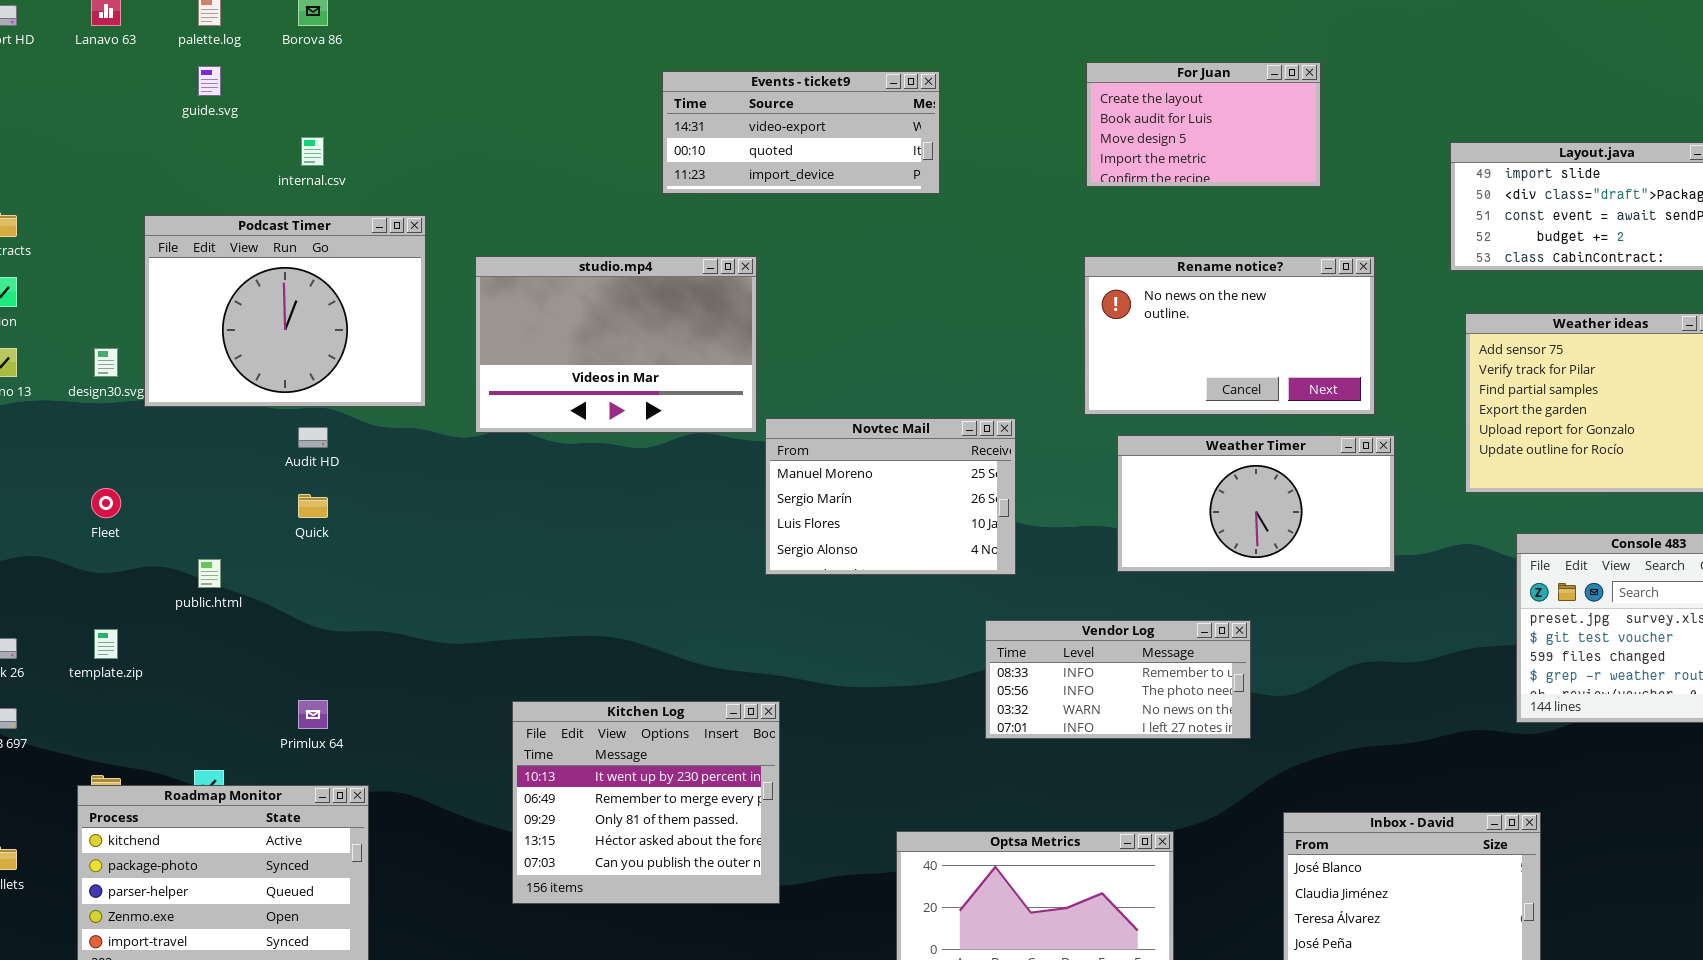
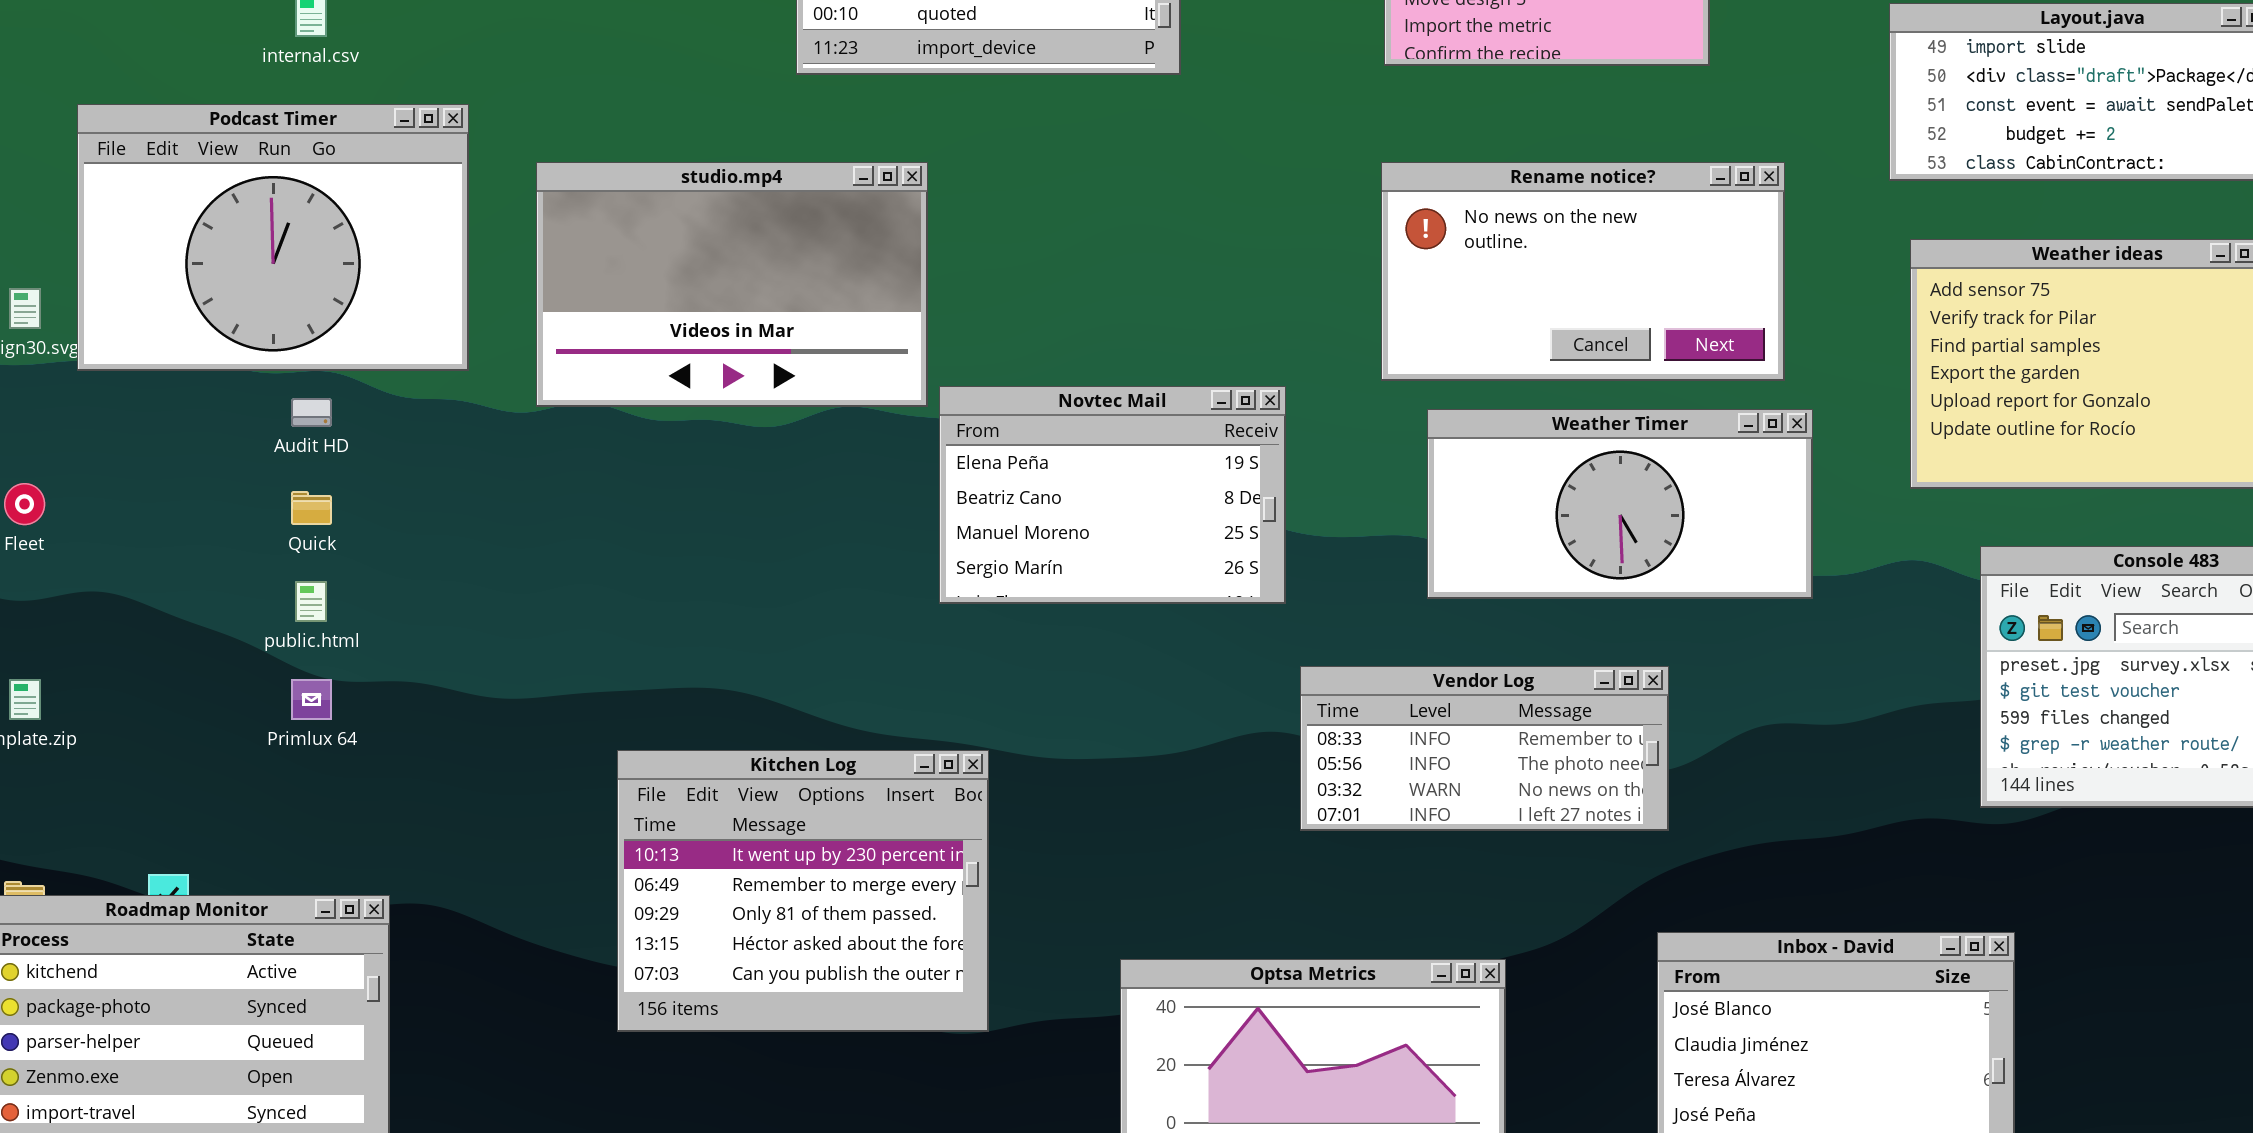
Novtec Mail: [765,418,1016,575] -> [939,386,1286,604], scrolled up 2 rows
public.html: [198,559,221,588] -> [295,581,327,622], moved
Vendor Log: [985,620,1251,739] -> [1300,666,1669,831], moved
Primlux 64: [298,700,328,729] -> [291,679,332,720], moved
Kitchen Log: [512,701,780,904] -> [617,750,989,1032], moved

